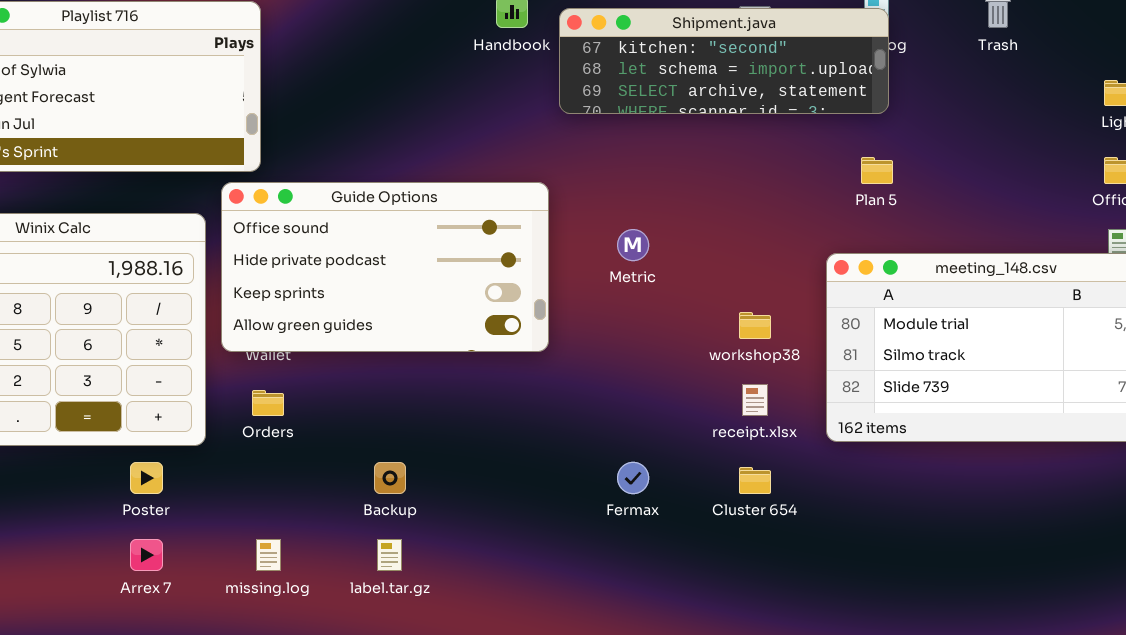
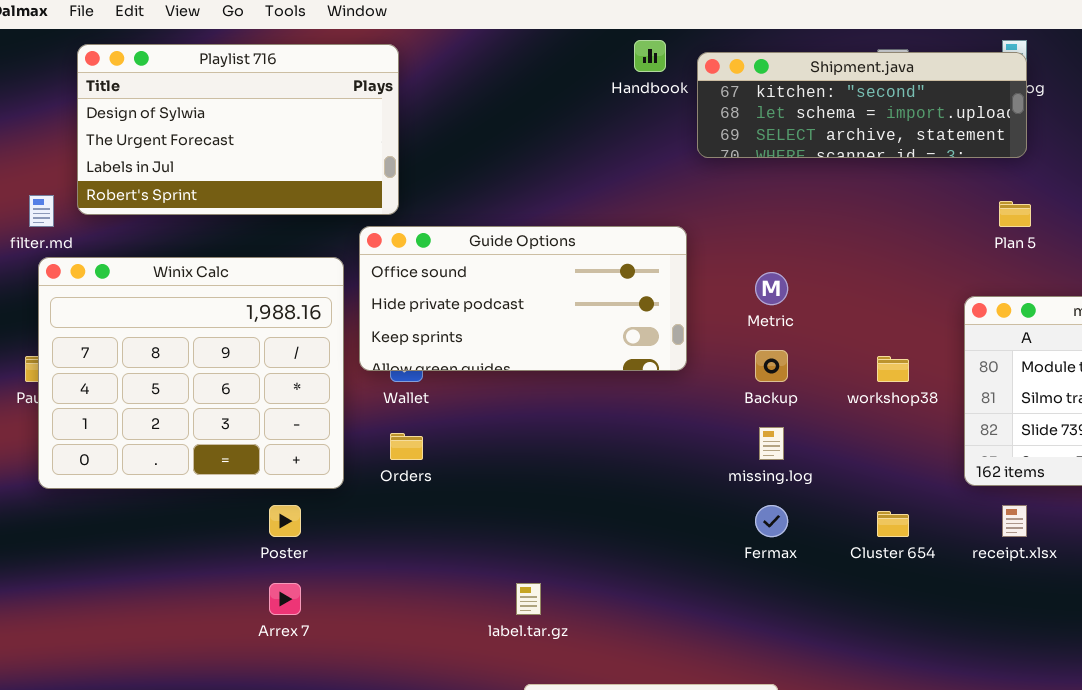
Guide Options: [221,182,549,352] -> [359,226,687,371], resized
receipt.xlsx: [742,384,768,416] -> [1002,505,1027,537], moved
Backup: [374,462,406,494] -> [755,350,788,382], moved
missing.log: [256,539,281,571] -> [759,427,784,460], moved

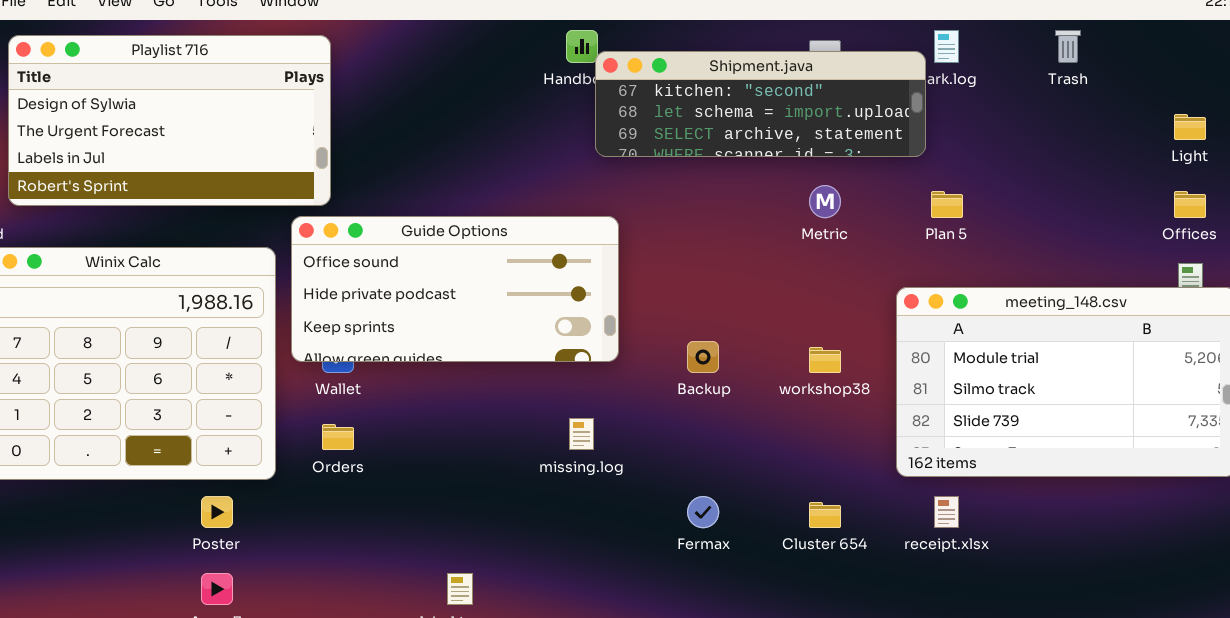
Shipment.java: [697,52,1027,158] -> [595,51,926,157], moved
Metric: [755,272,788,305] -> [809,185,841,218], moved
missing.log: [759,427,784,460] -> [569,418,594,450], moved

